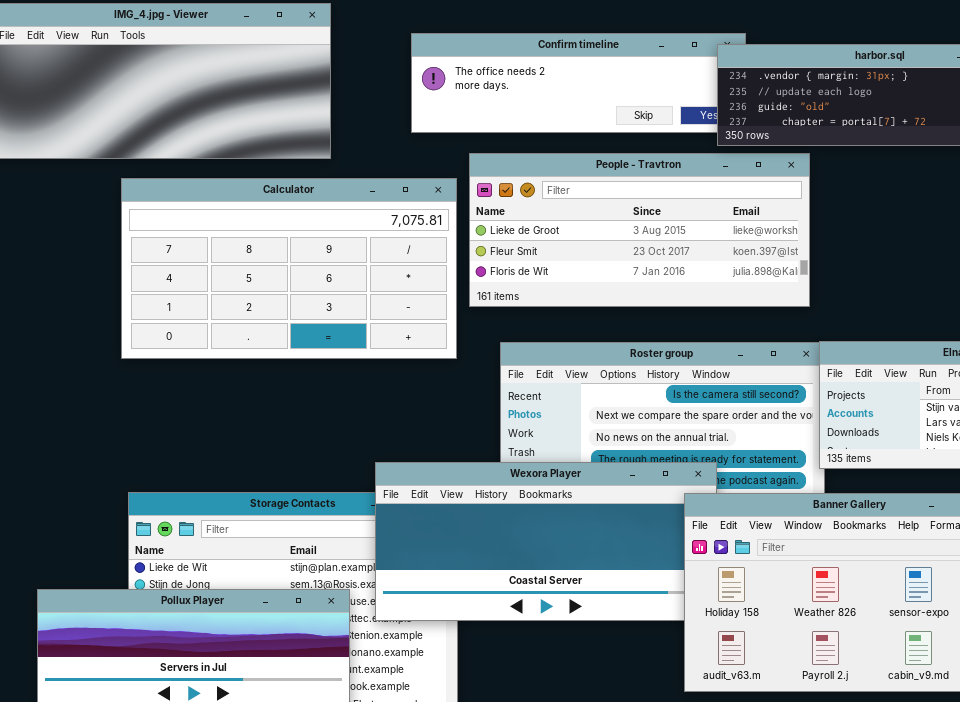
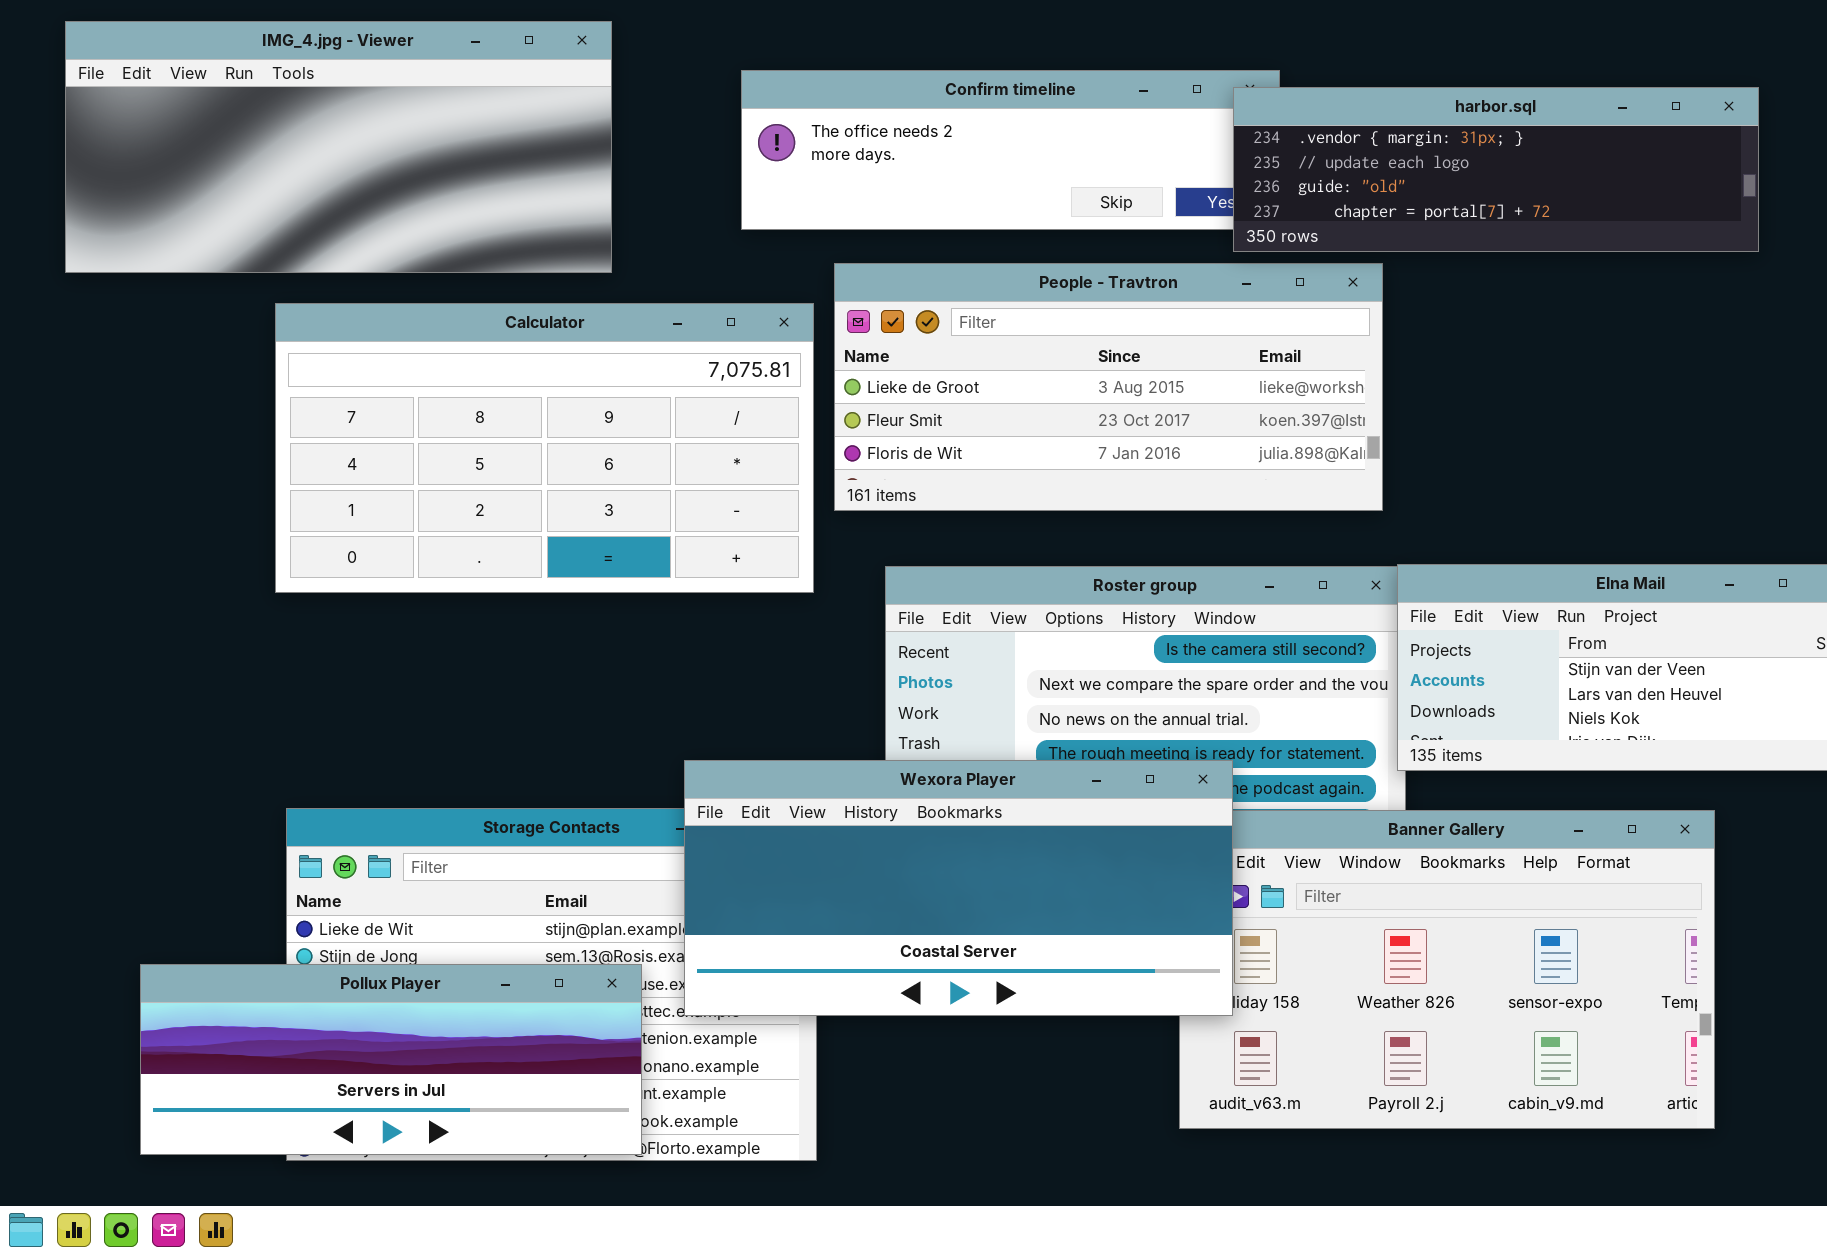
Wexora Player: [375,462,717,621] -> [684,760,1233,1016], raised

